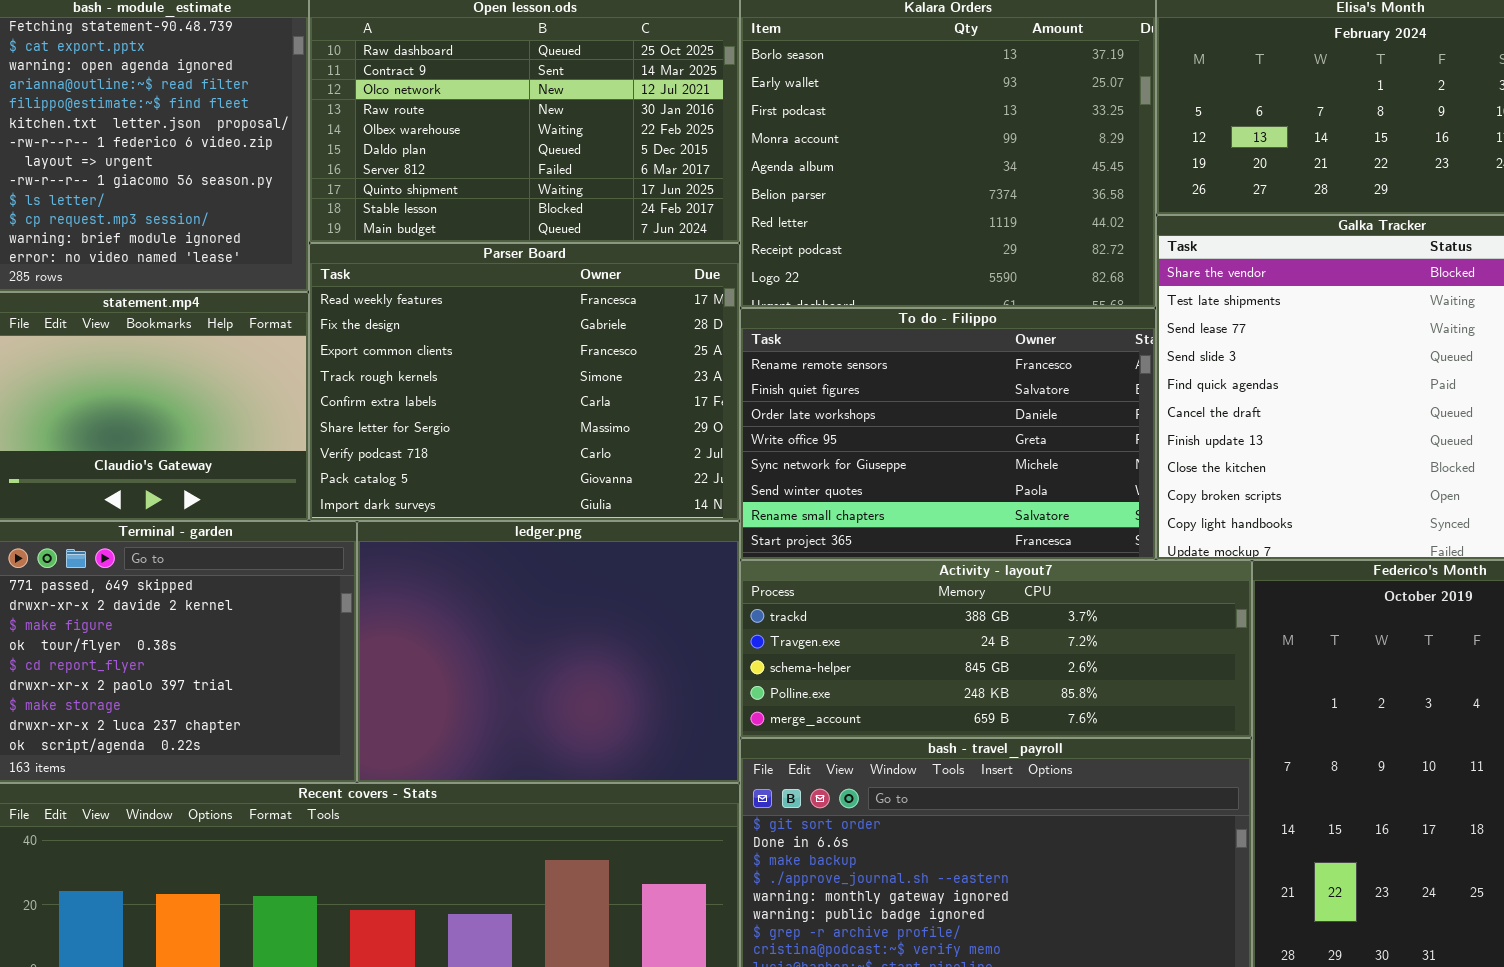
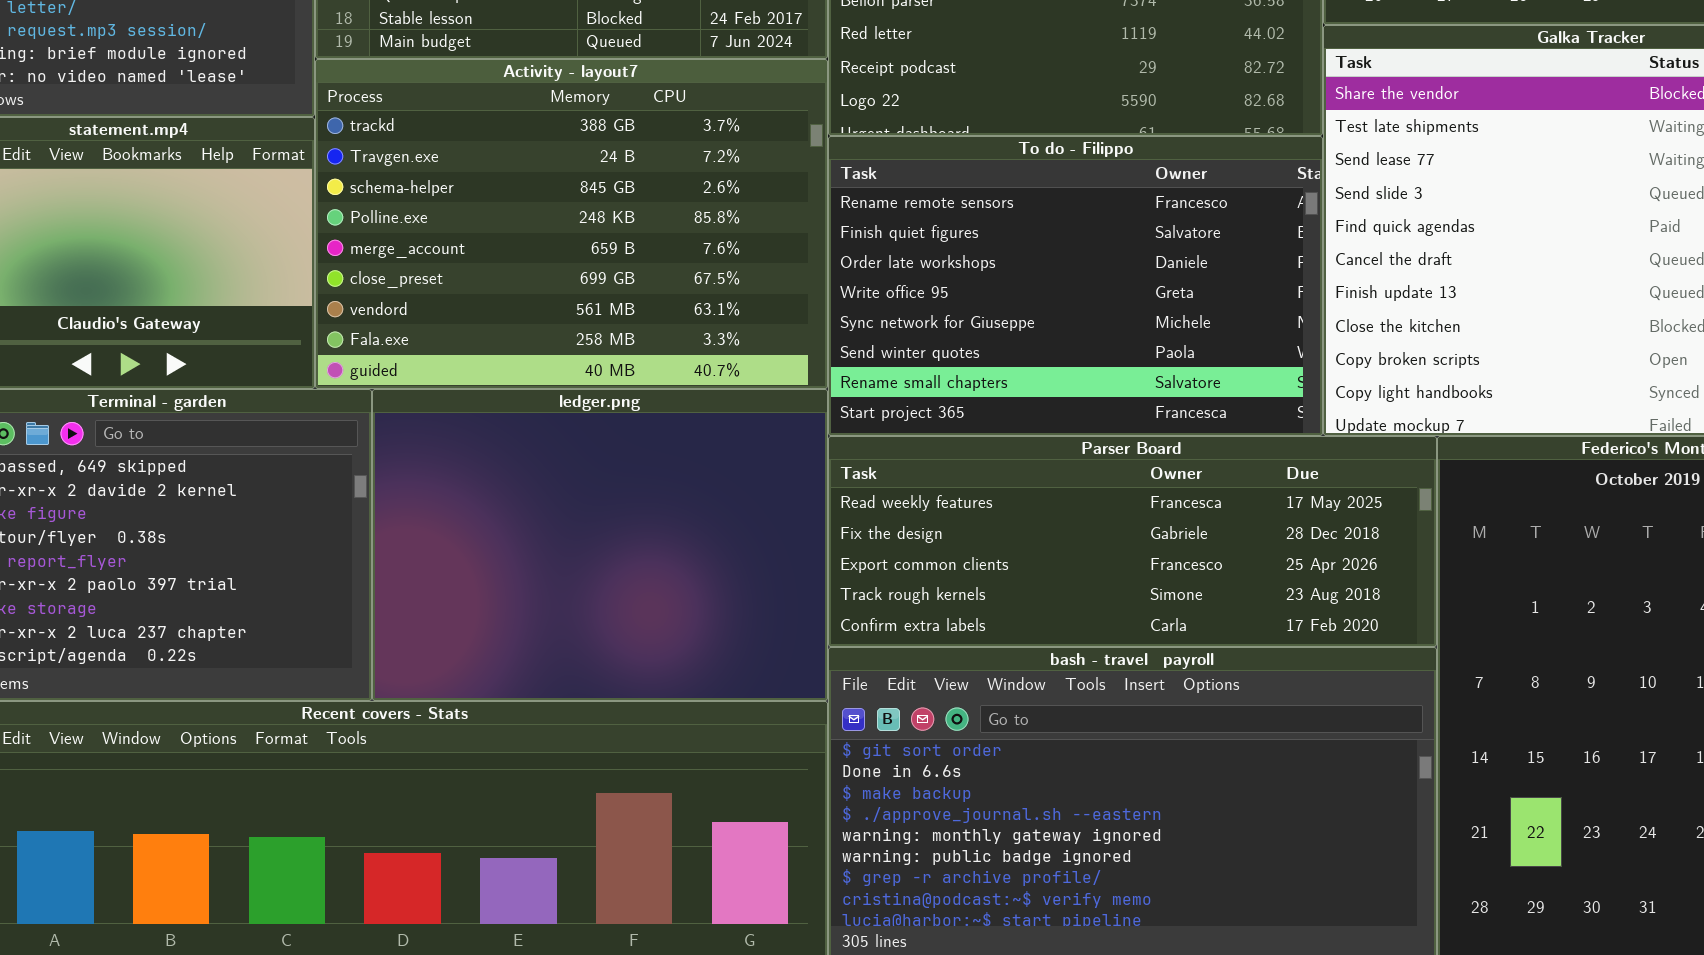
Parser Board: [309,243,740,521] -> [828,436,1437,647], moved, resized
Activity - layout7: [740,560,1252,738] -> [315,59,828,389], moved, resized

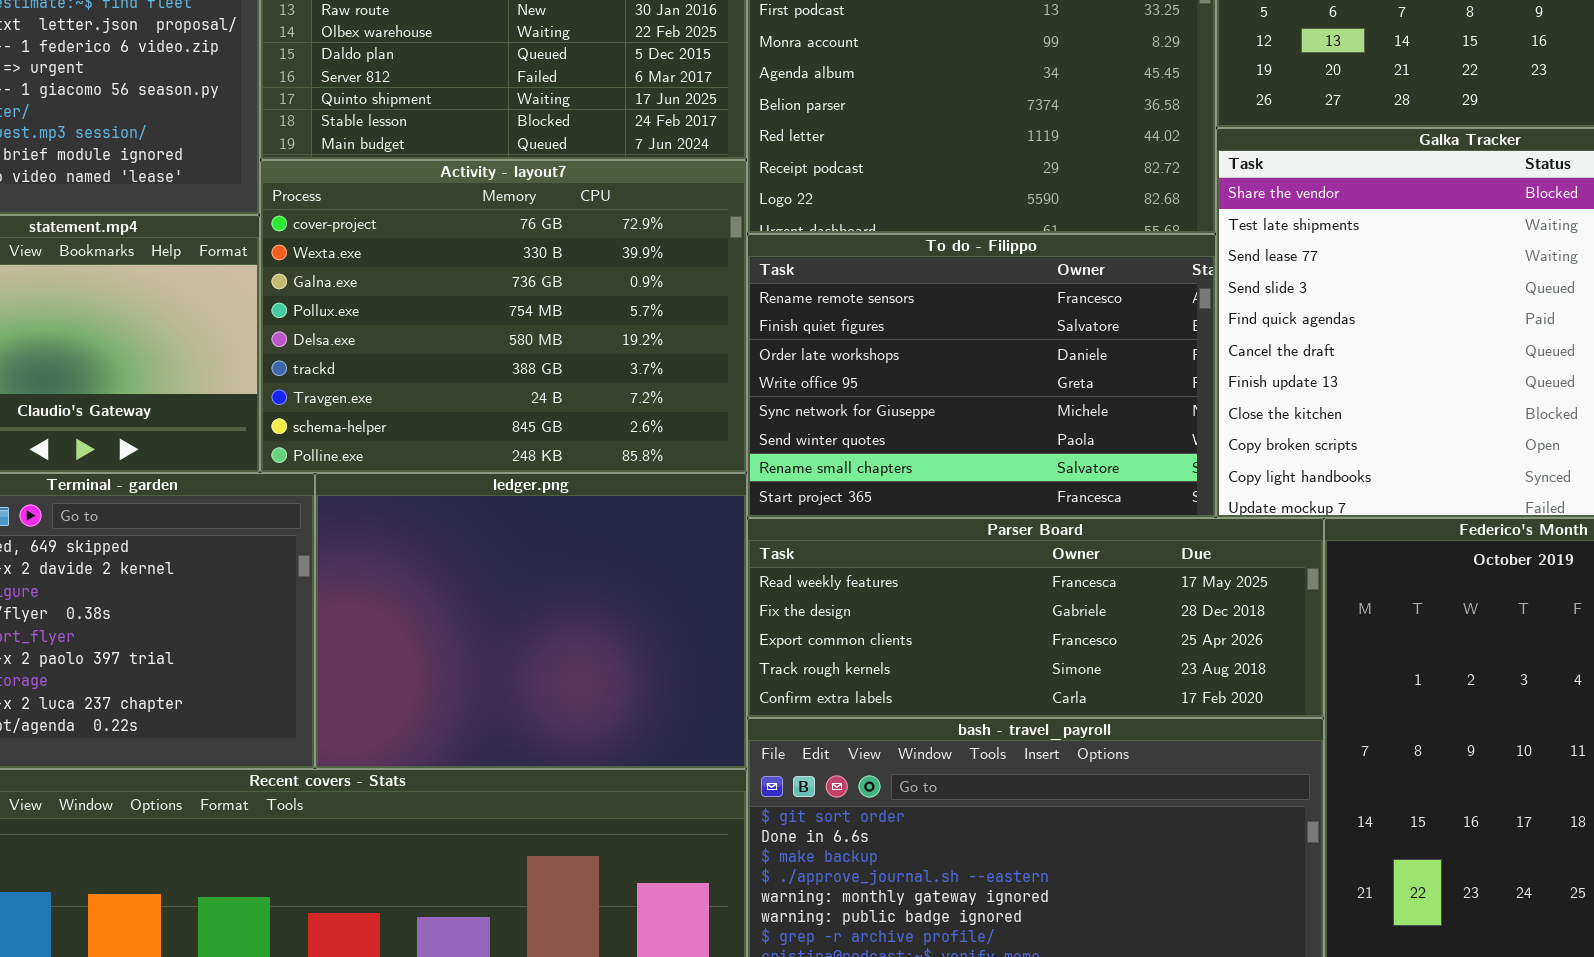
Activity - layout7: [315,59,828,389] -> [260,160,747,473], scrolled up 5 rows

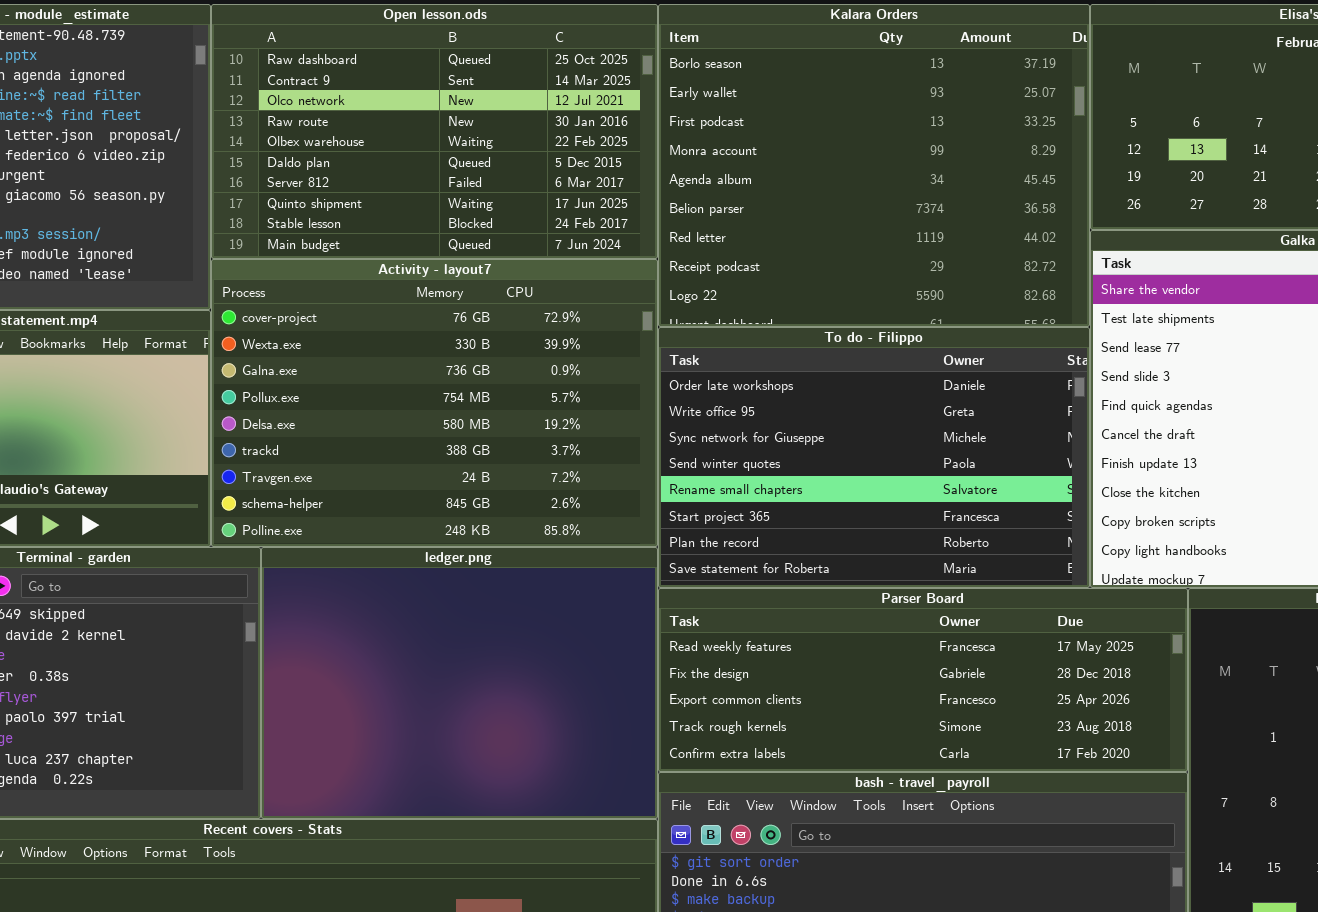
To do - Filippo: [747,234,1216,518] -> [658,327,1090,588], scrolled down 2 rows

